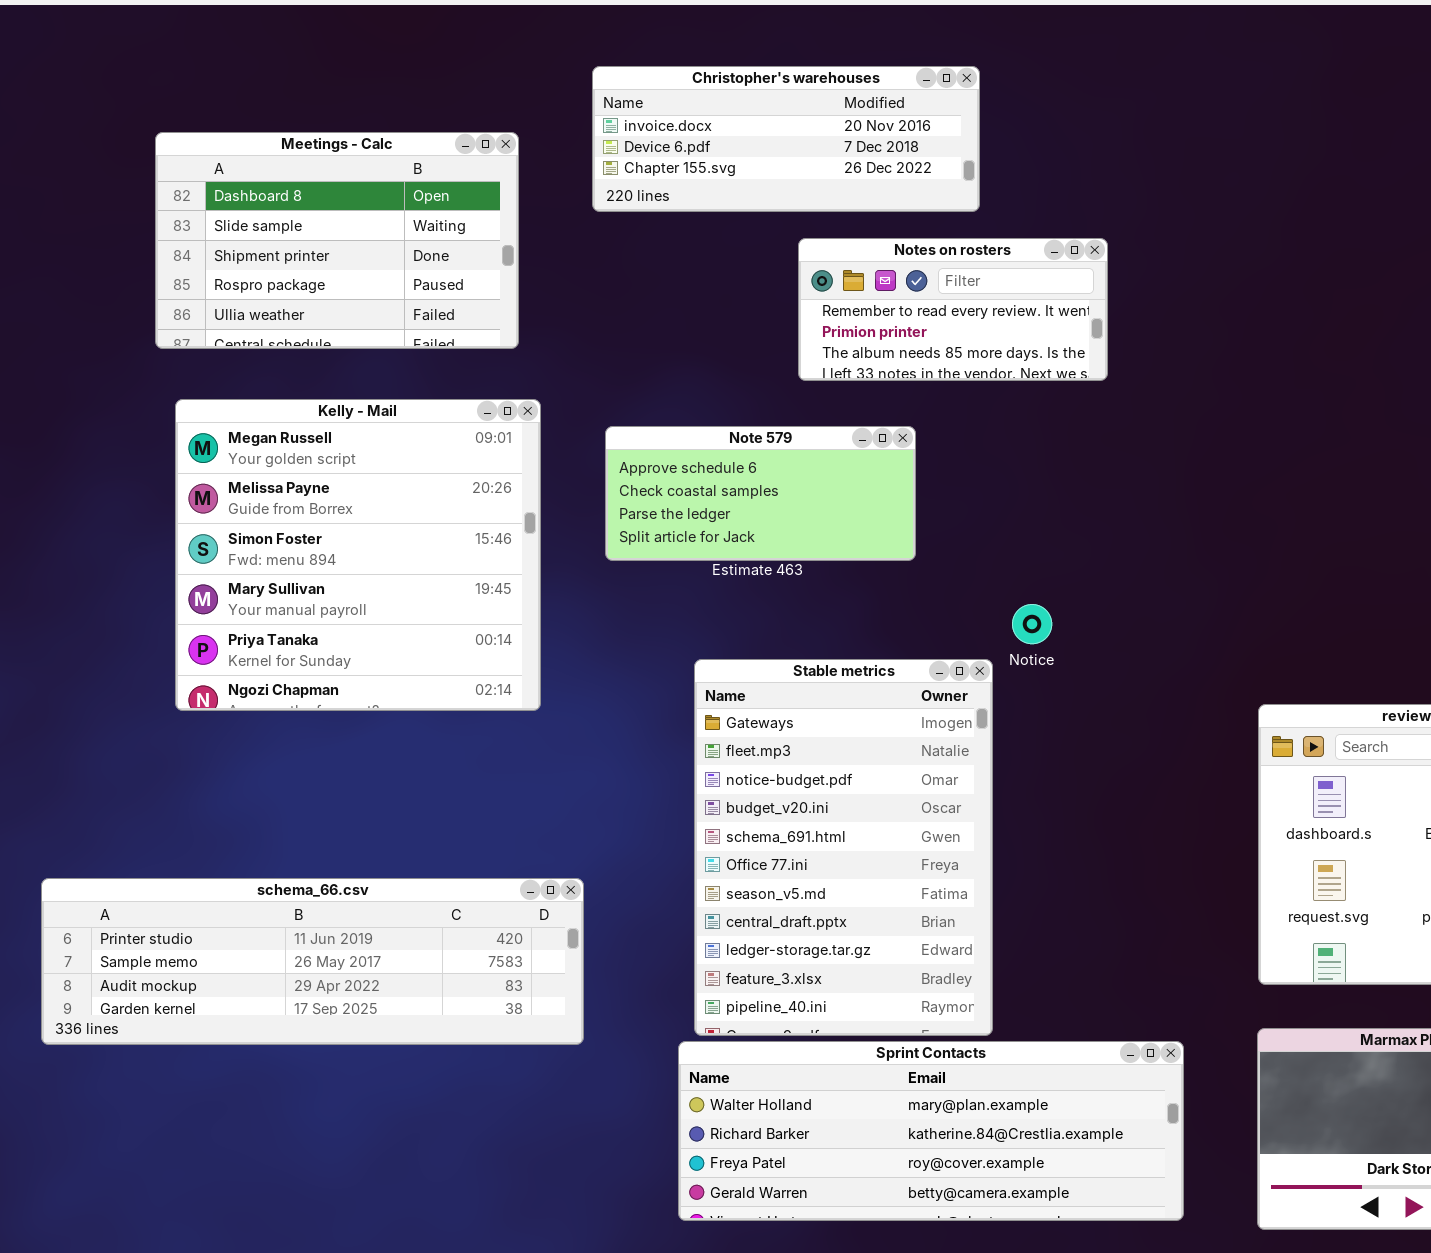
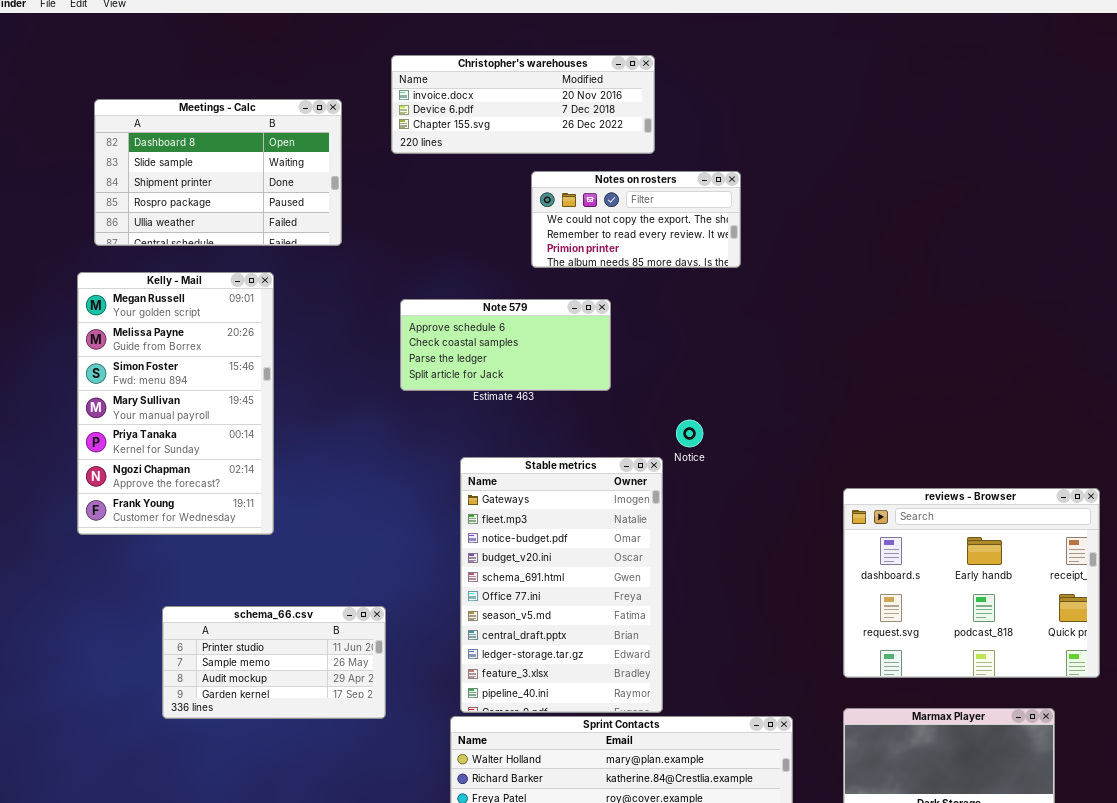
Notes on rosters: [798,238,1108,381] -> [531,171,741,268], scrolled up 1 row
Kelly - Mail: [175,399,541,711] -> [77,272,274,535], moved, resized
schema_66.csv: [41,878,584,1045] -> [162,606,386,719], resized

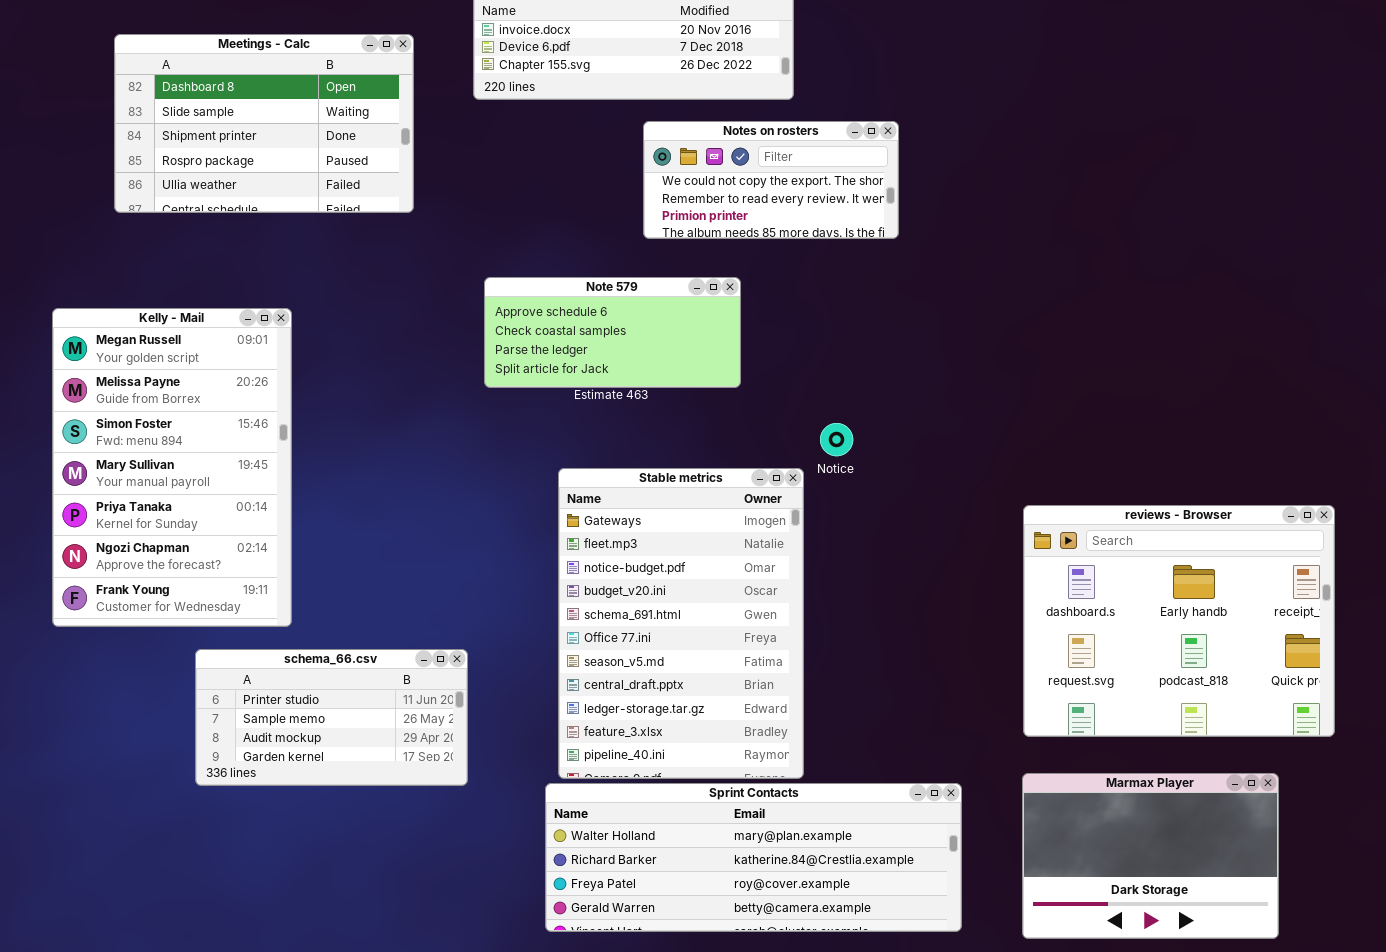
Kelly - Mail: [77,272,274,535] -> [52,308,292,627], moved

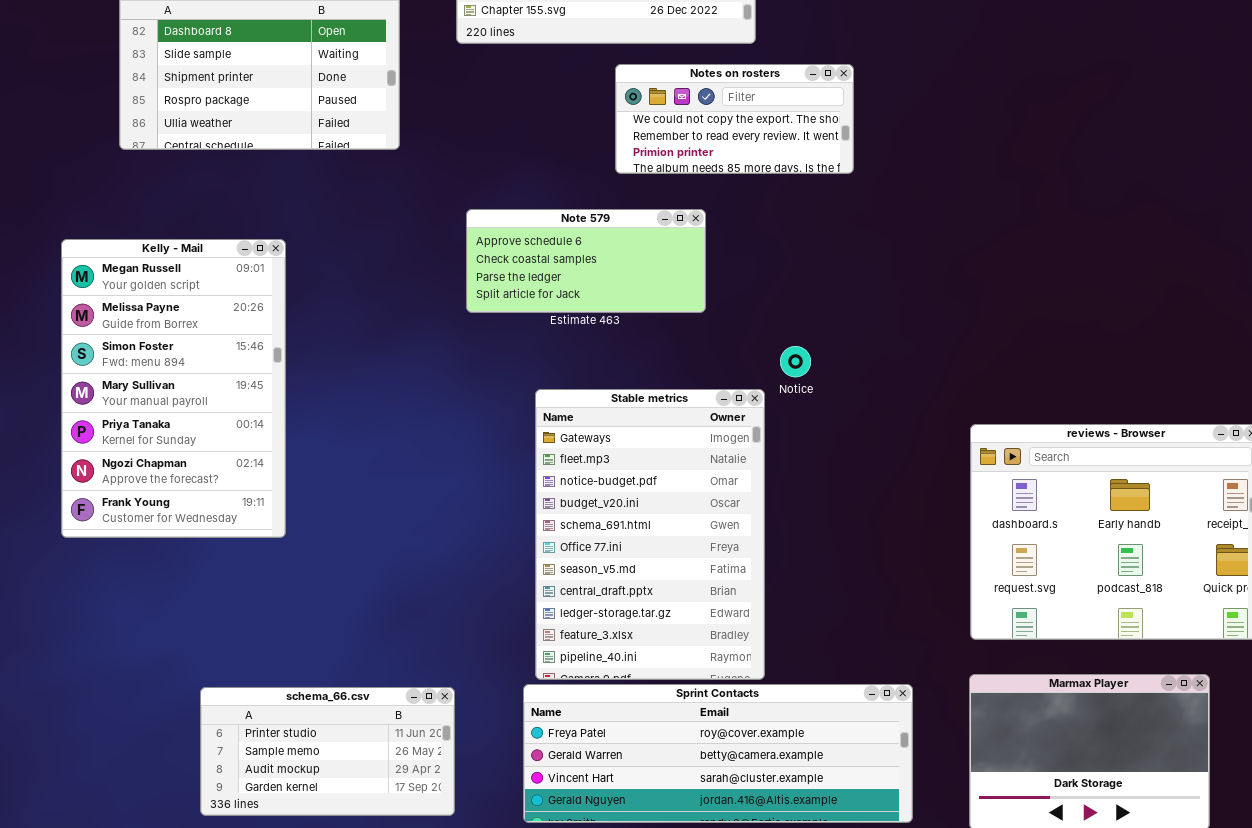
schema_66.csv: [195,649,468,786] -> [200,687,455,816], moved
Sprint Contacts: [545,783,962,932] -> [523,684,913,823], scrolled down 2 rows

